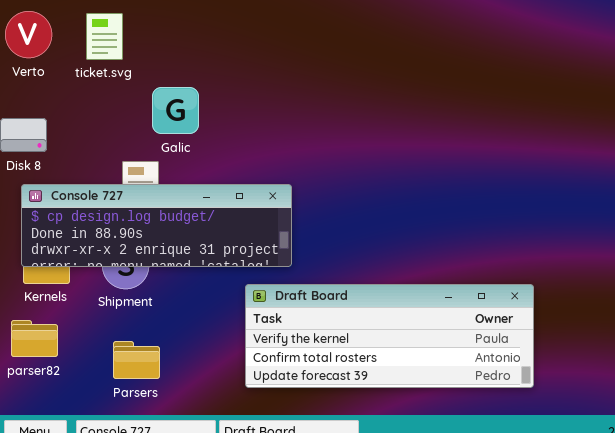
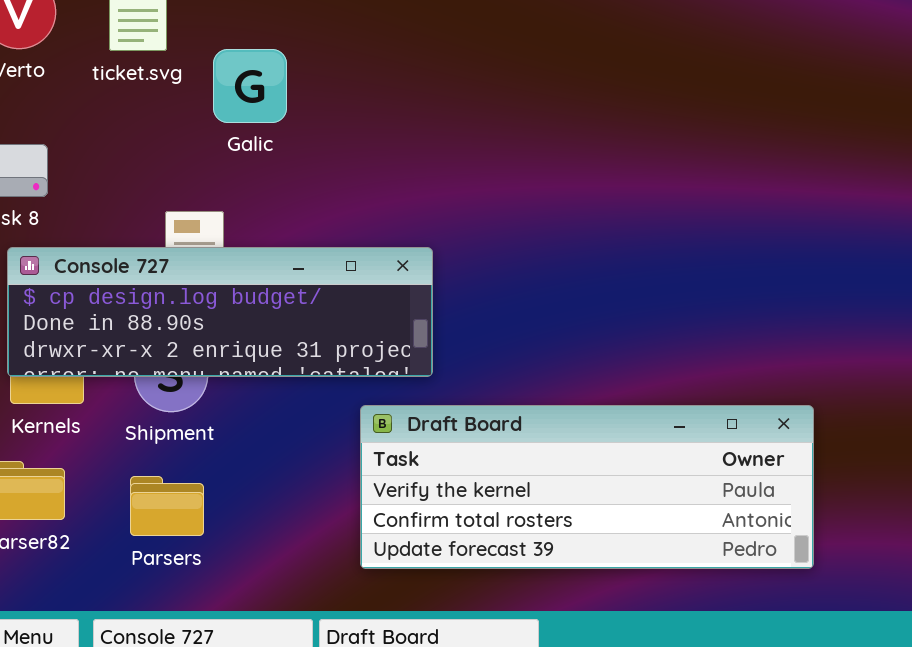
Galic: [152,87,199,134] -> [213,49,287,123], moved
Parsers: [113,341,160,379] -> [130,476,204,536], moved

